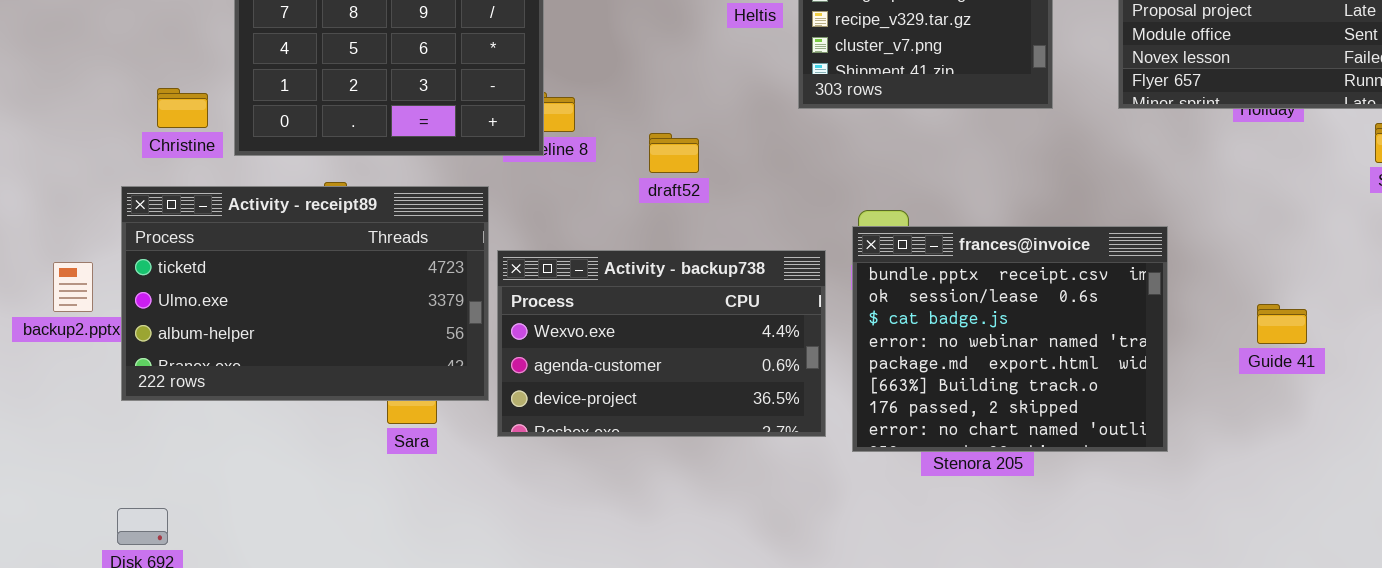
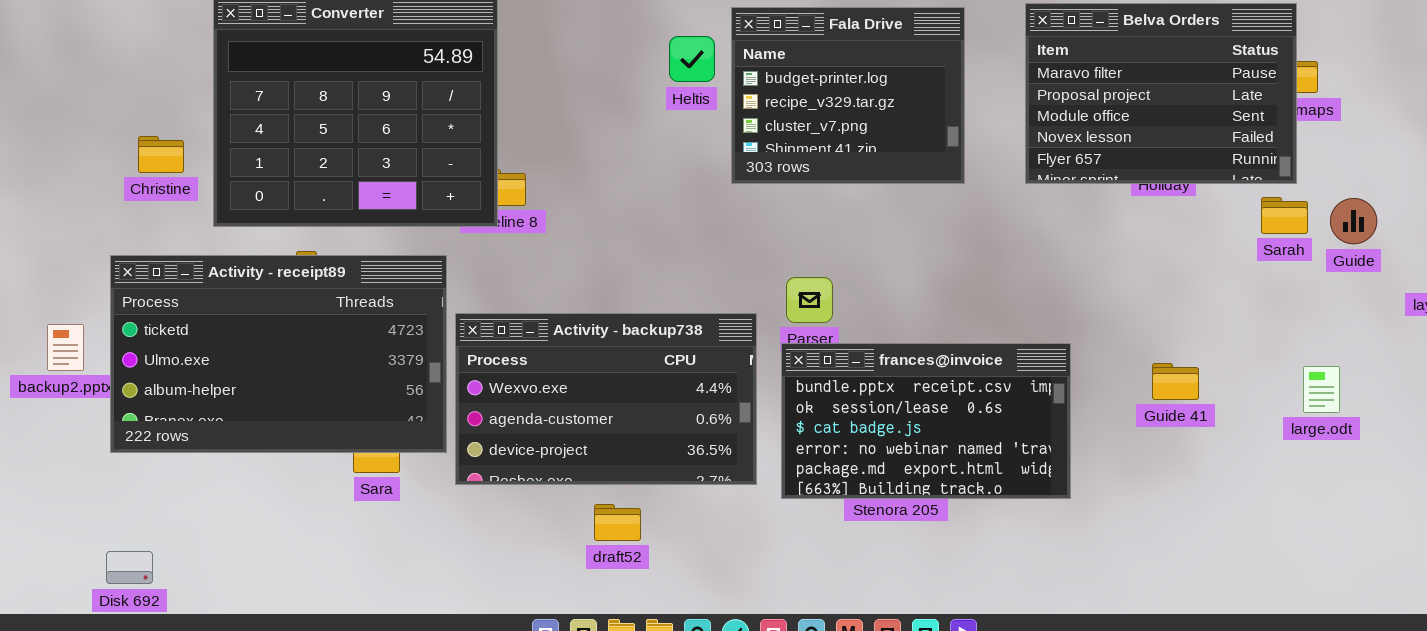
Christine: [157,88,208,128] -> [138,136,184,173], moved
draft52: [649,133,699,173] -> [594,504,641,541], moved
frances@invoice: [852,226,1168,452] -> [781,343,1071,499], resized

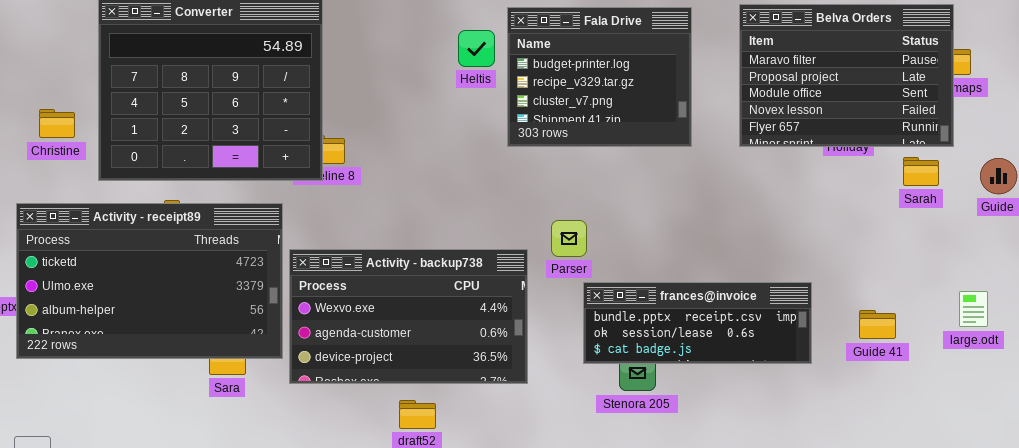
Sarah: [1261,197,1308,234] -> [903,157,939,186], moved
frances@invoice: [781,343,1071,499] -> [583,282,812,364], moved, resized
Guide 41: [1152,363,1199,400] -> [859,310,896,339], moved

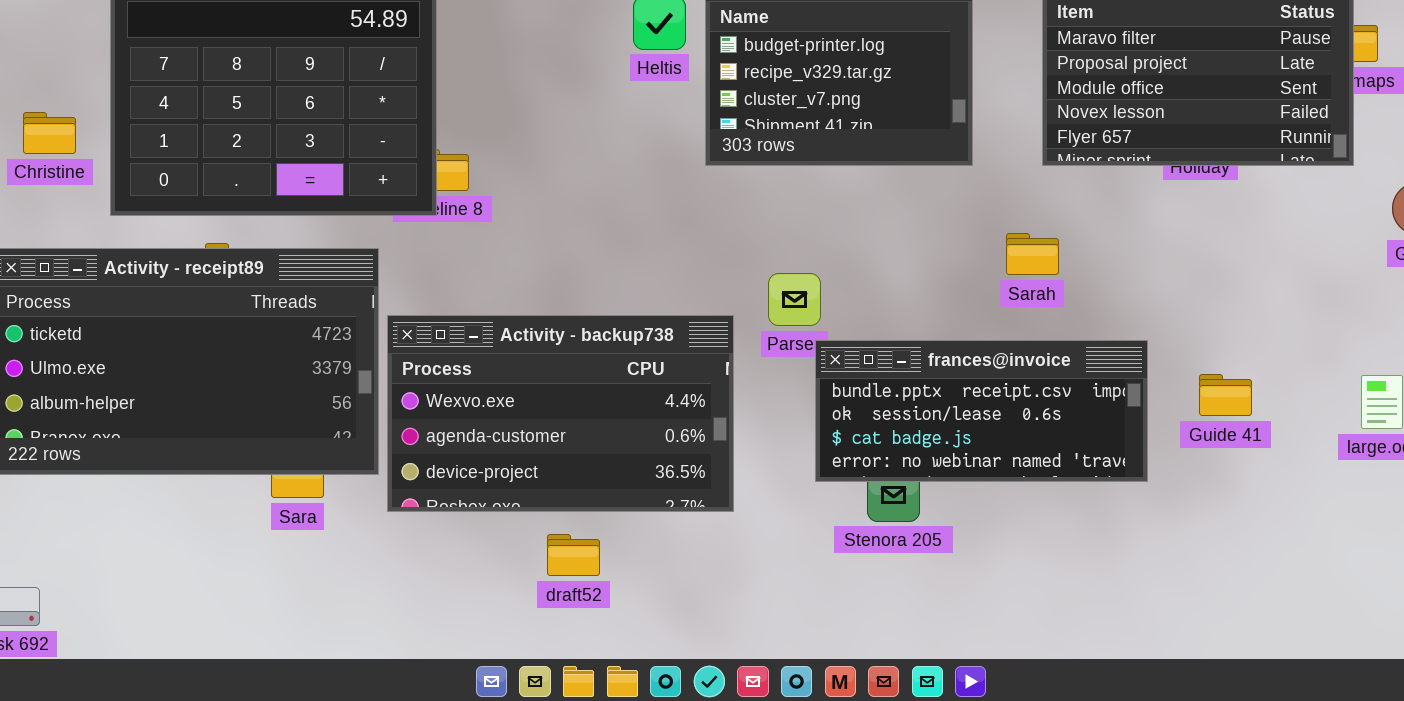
Sarah: [903,157,939,186] -> [1006,233,1059,275], moved
frances@invoice: [583,282,812,364] -> [815,340,1148,482], resized
Guide 41: [859,310,896,339] -> [1199,374,1252,416], moved

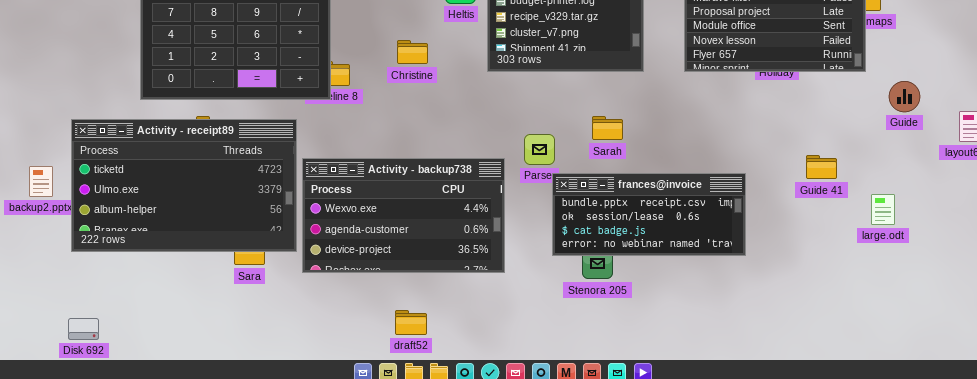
Christine: [23,112,76,154] -> [397,40,428,64], moved
Sarah: [1006,233,1059,275] -> [592,116,623,140], moved
Guide 41: [1199,374,1252,416] -> [806,155,837,179], moved
draft52: [547,534,600,576] -> [395,310,427,335], moved

